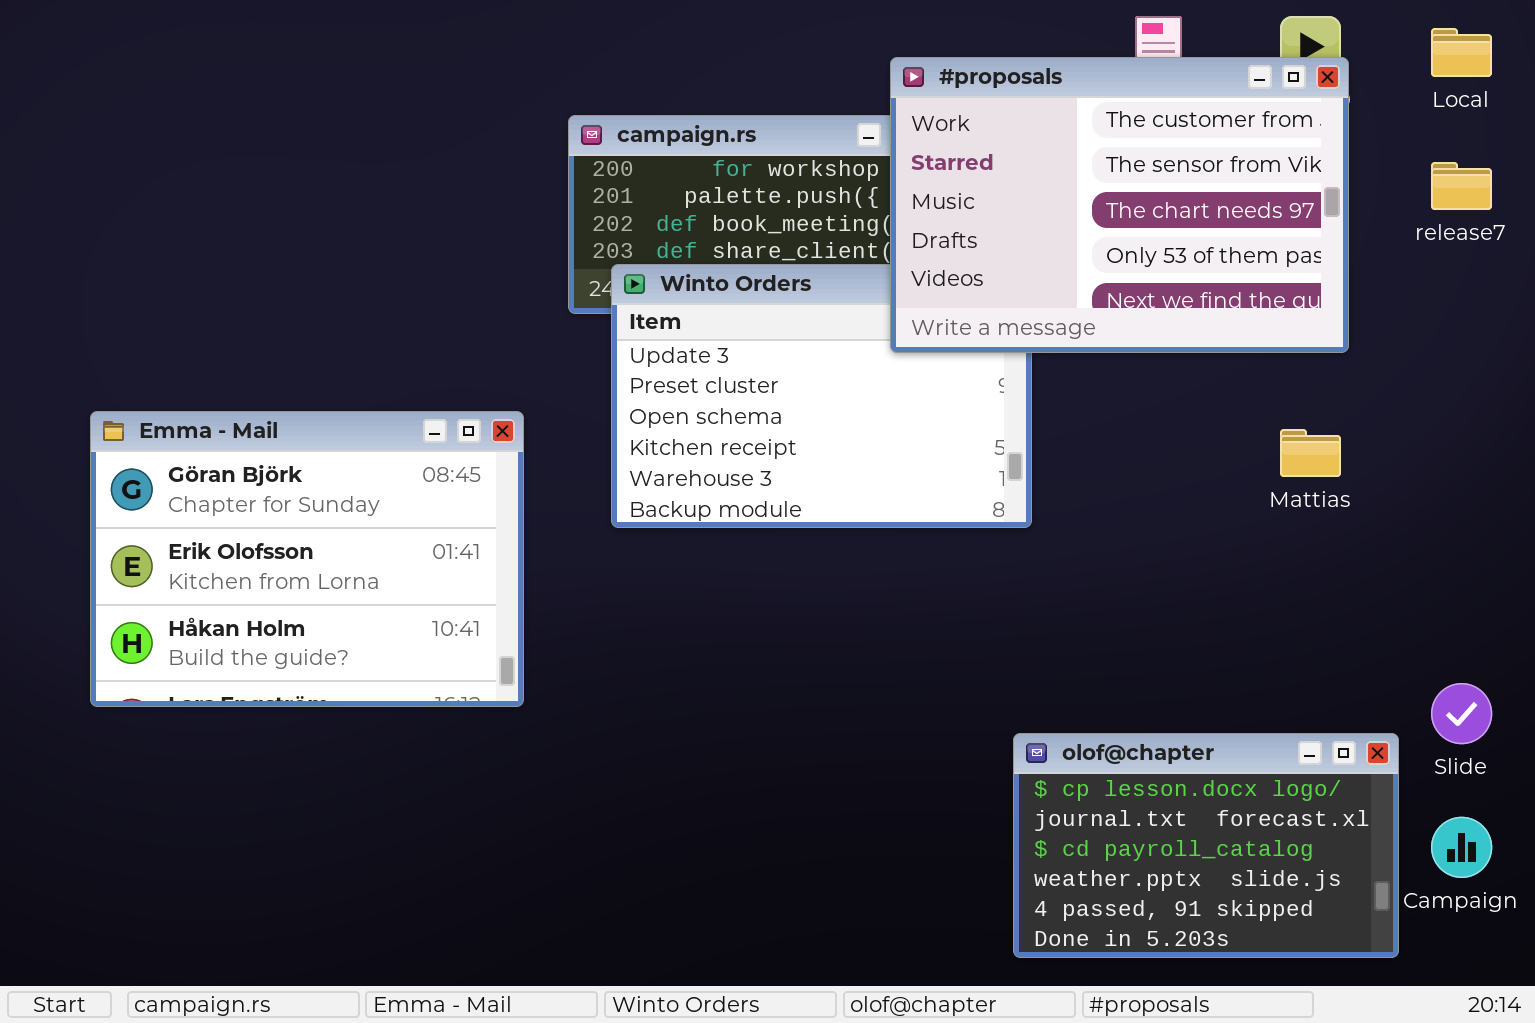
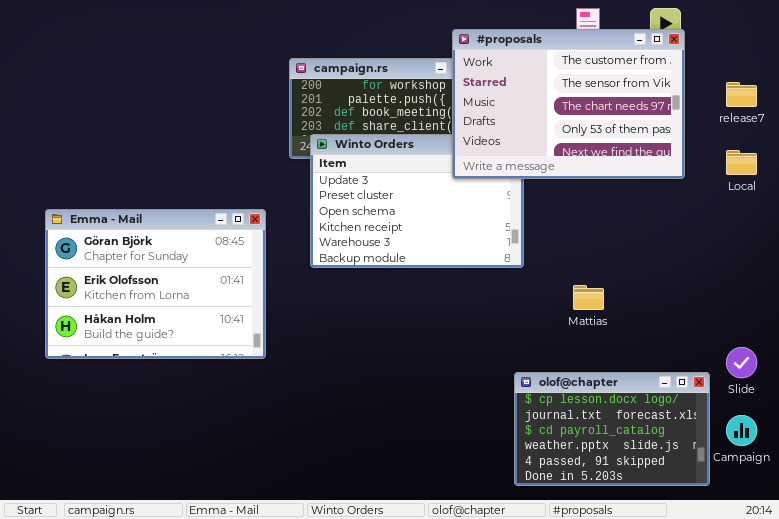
Local: [1431,28,1492,77] -> [726,150,757,175], moved
Mattias: [1280,429,1341,477] -> [573,285,604,310], moved

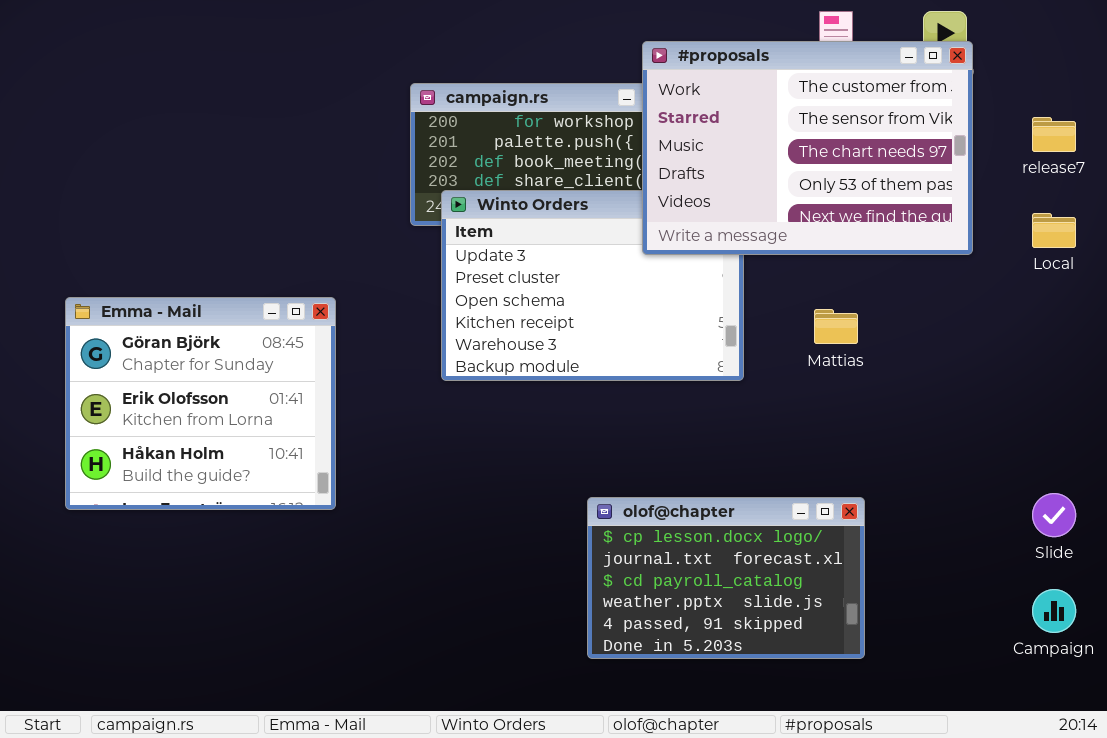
Emma - Mail: [45,209,266,359] -> [65,297,336,510], resized
Mattias: [573,285,604,310] -> [814,309,858,344], moved
olof@chapter: [514,372,710,486] -> [587,497,865,659], moved

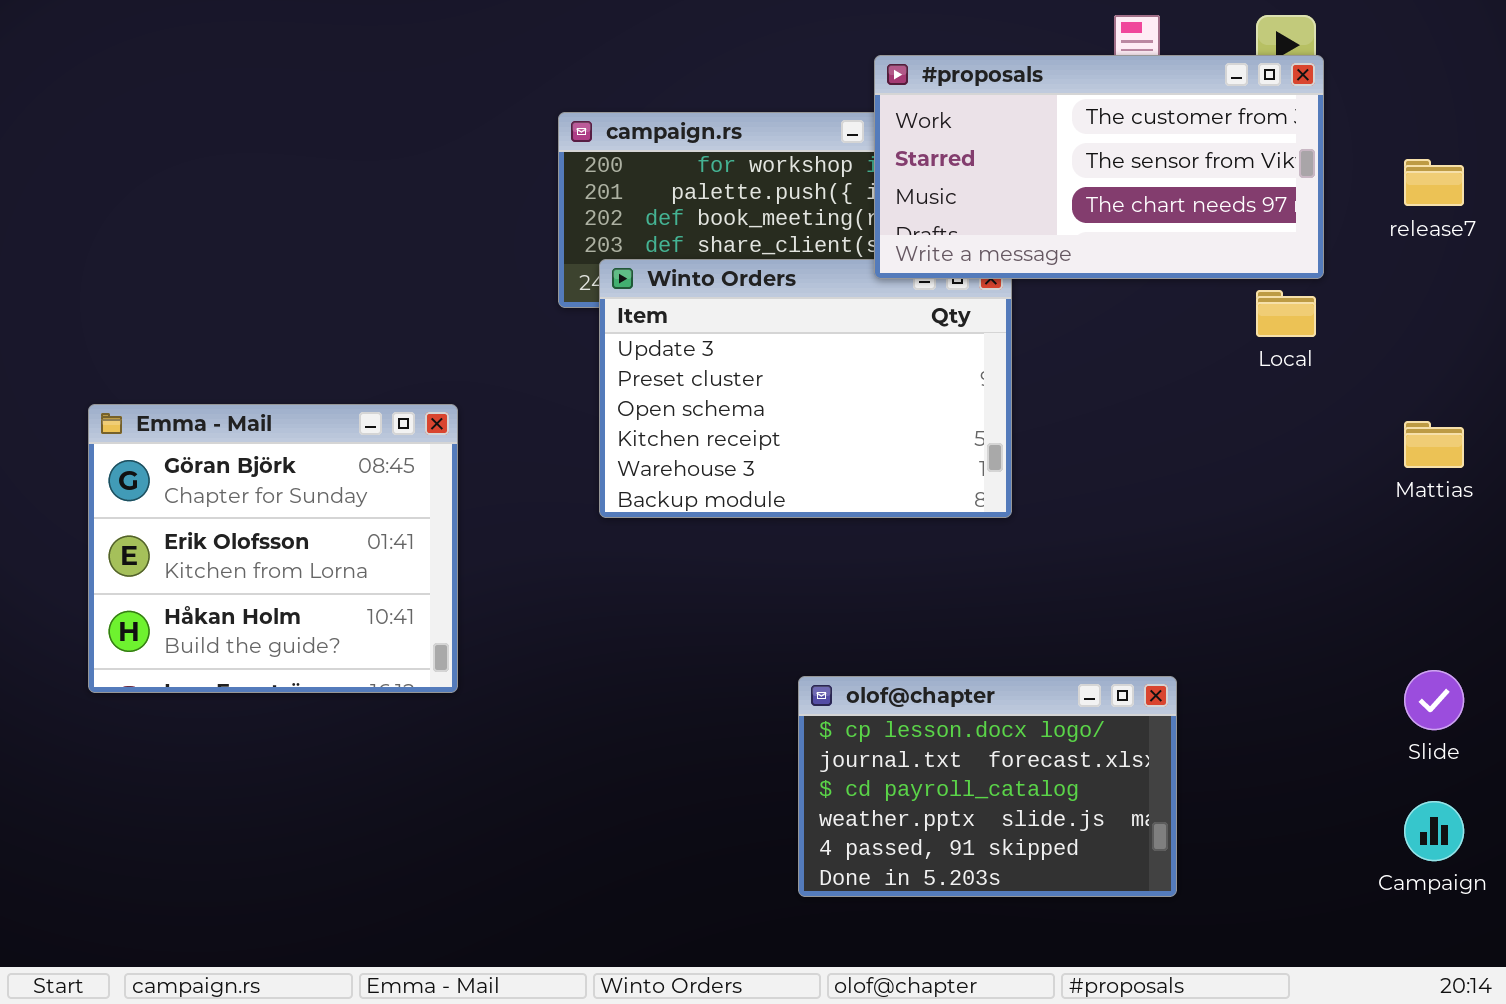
#proposals: [642,41,973,255] -> [874,55,1324,279], resized
Local: [1032,213,1076,248] -> [1256,290,1316,337], moved
Mattias: [814,309,858,344] -> [1404,421,1464,468], moved

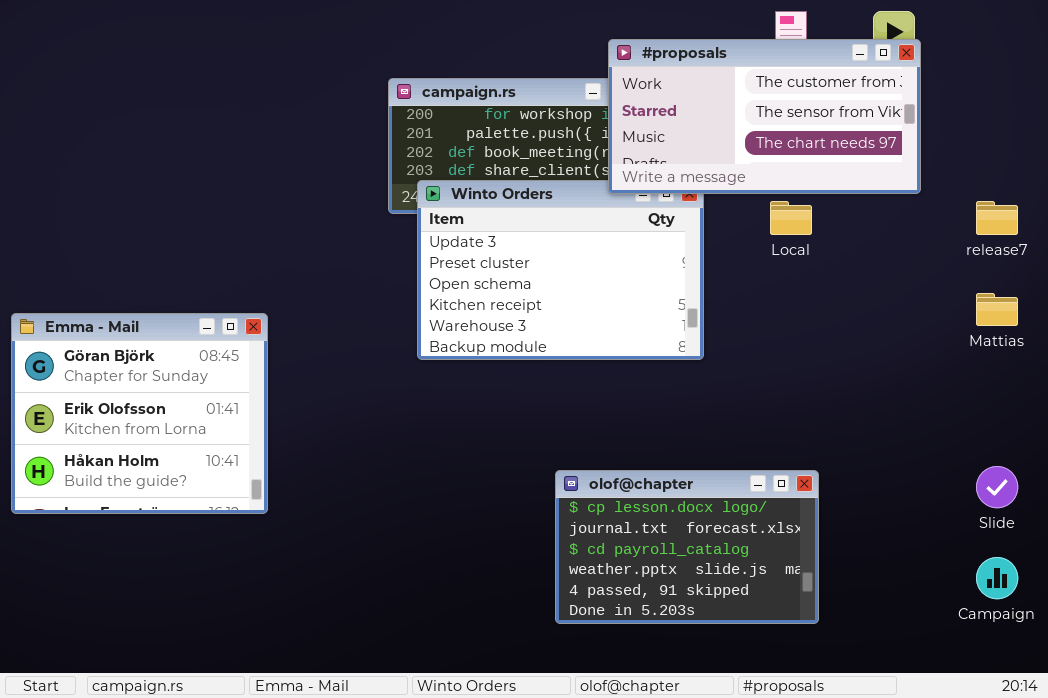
release7: [1404,159,1464,206] -> [976,201,1018,235], moved
Local: [1256,290,1316,337] -> [770,201,812,235], moved
Emma - Mail: [88,404,458,693] -> [11,313,268,514], moved

